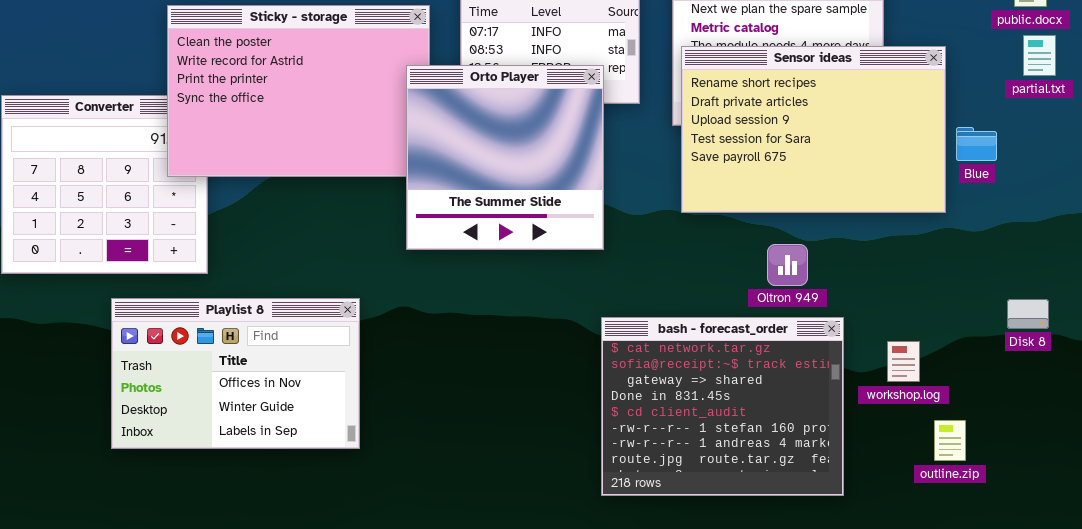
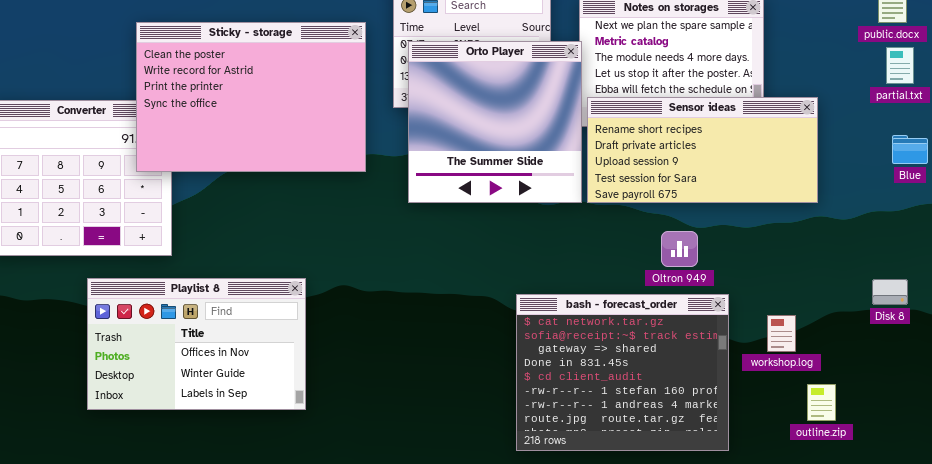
Sensor ideas: [681,46,946,213] -> [587,97,818,203], resized
Orto Player: [406,65,604,250] -> [408,41,582,203], moved
Blue: [956,127,997,161] -> [892,135,928,164], moved

